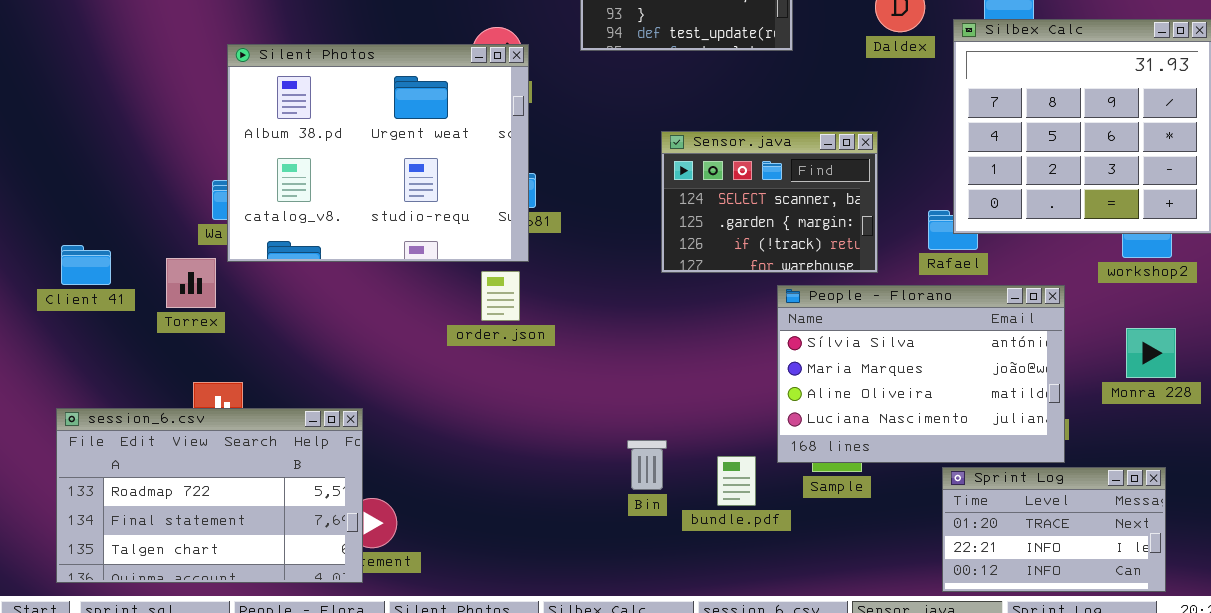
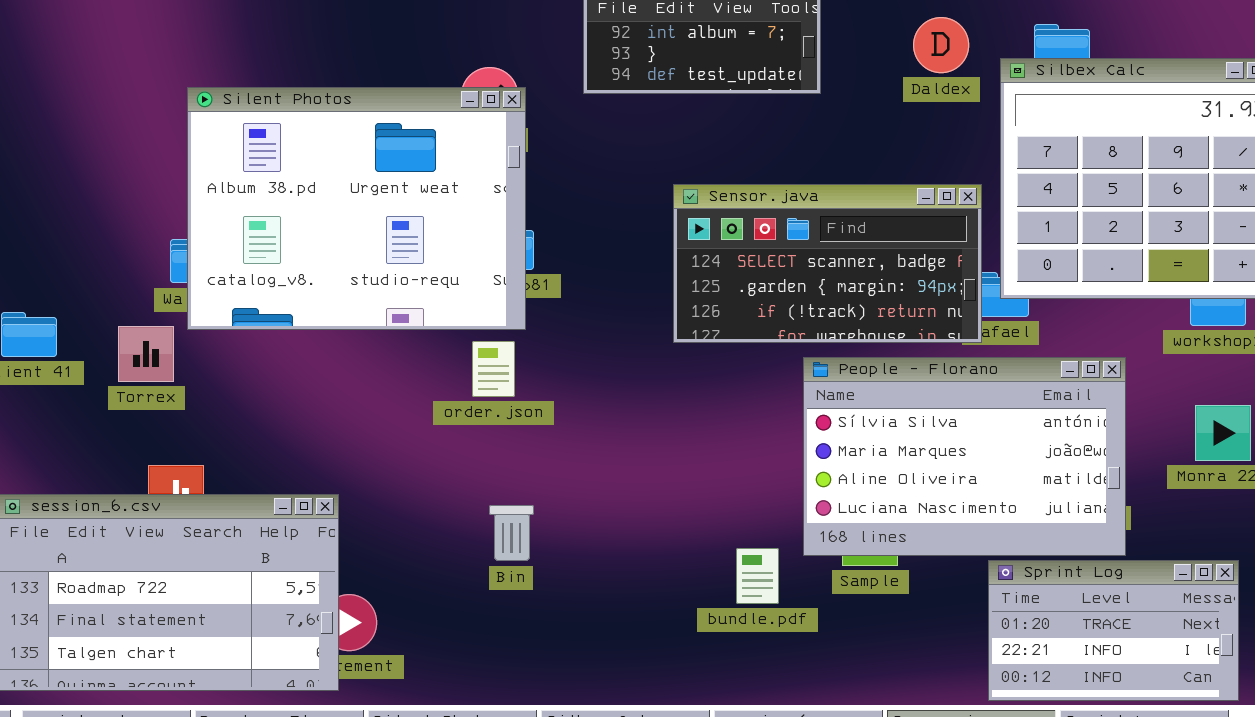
Sensor.java: [661,131,878,273] -> [673,184,982,343], resized
Bin: [627,440,667,490] -> [489,505,534,561], moved

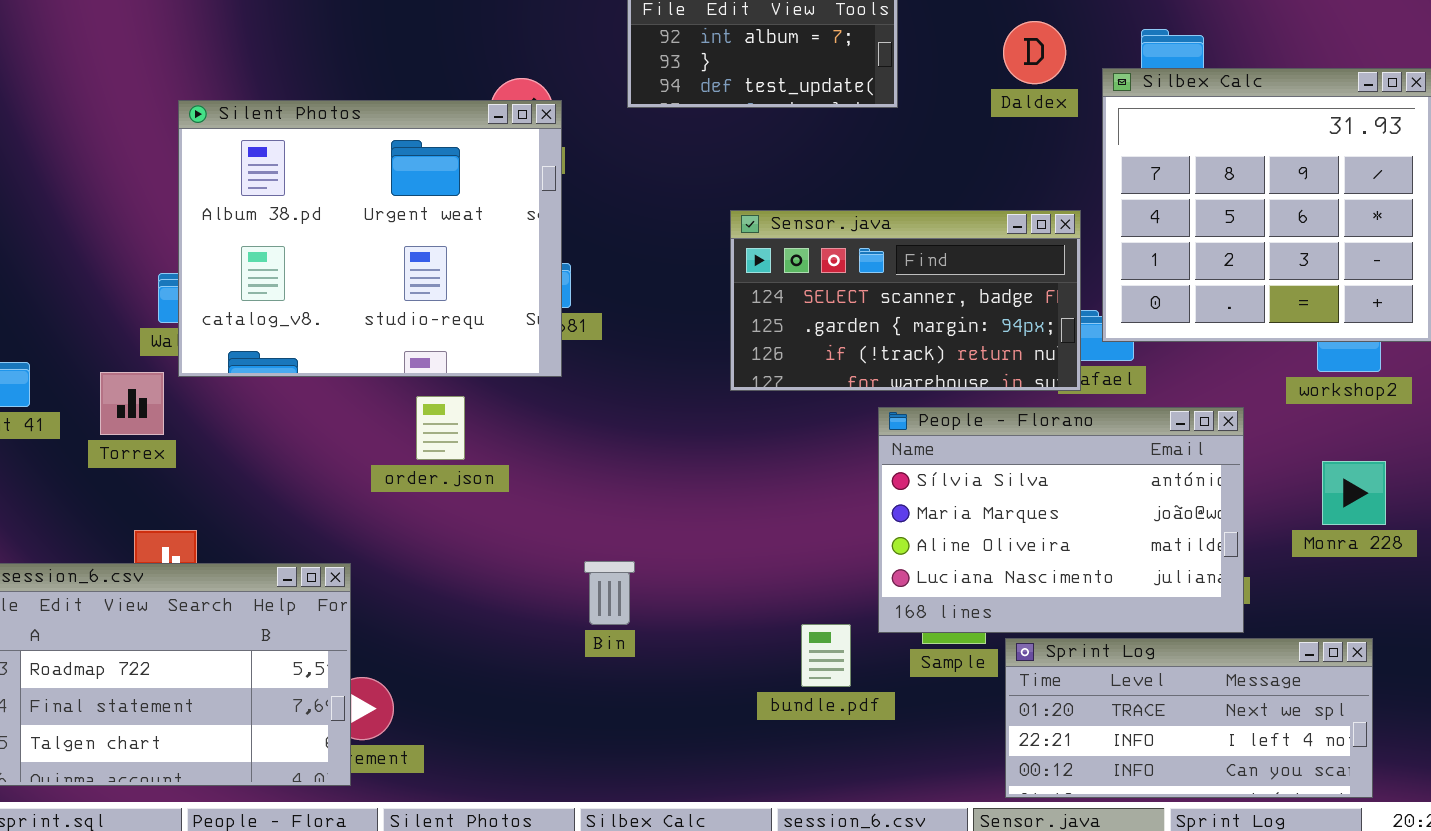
order.json: [472,341,515,397] -> [416,396,465,460], moved
Bin: [489,505,534,561] -> [584,561,635,625], moved
Sprint Log: [988,560,1239,701] -> [1005,638,1373,798], resized

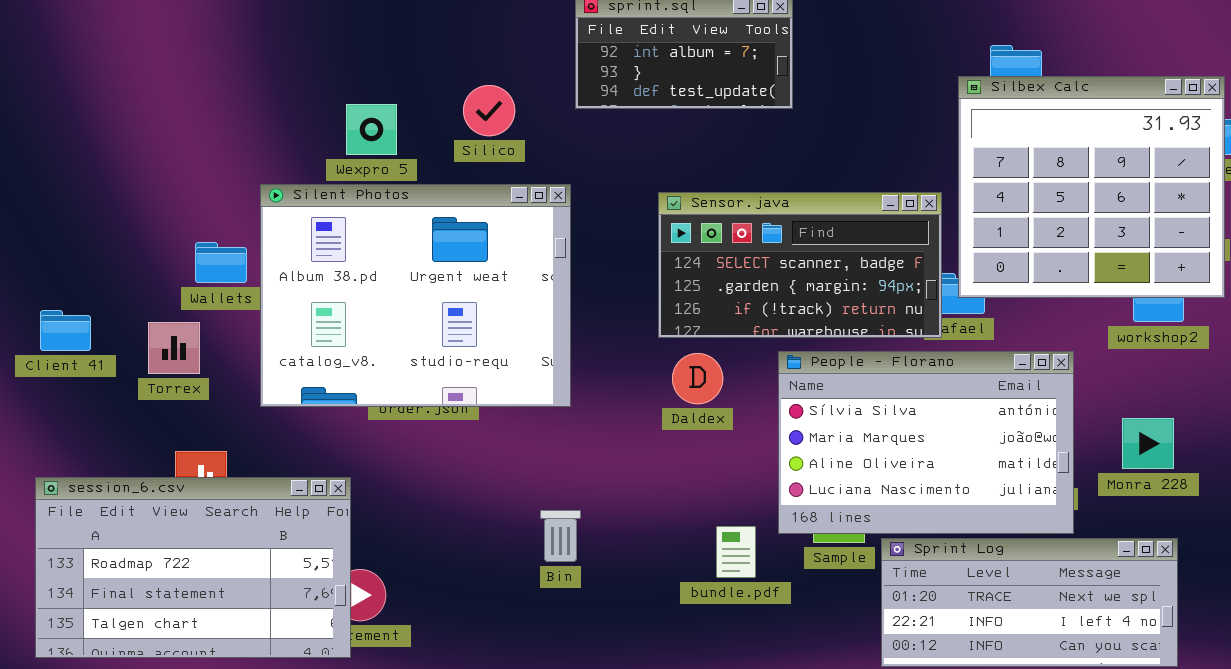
Daldex: [1003,21,1066,84] -> [672,353,723,404], moved
Silent Photos: [178,100,562,377] -> [260,184,571,407], moved
Monra 228: [1322,461,1386,525] -> [1122,418,1174,469], moved
Bin: [584,561,635,625] -> [540,510,581,562], moved

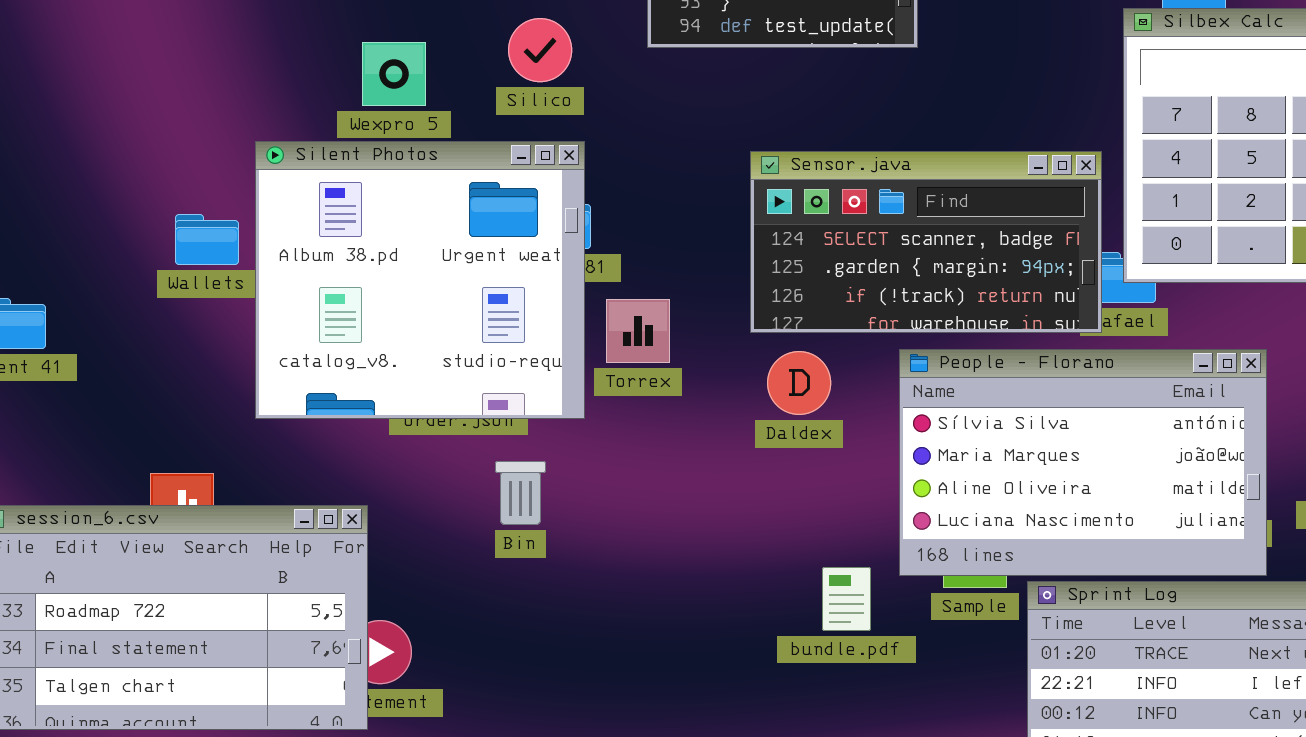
Silent Photos: [260,184,571,407] -> [255,141,585,419], resized
Torrex: [148,322,200,374] -> [606,299,670,363], moved
Bin: [540,510,581,562] -> [495,461,546,525], moved

